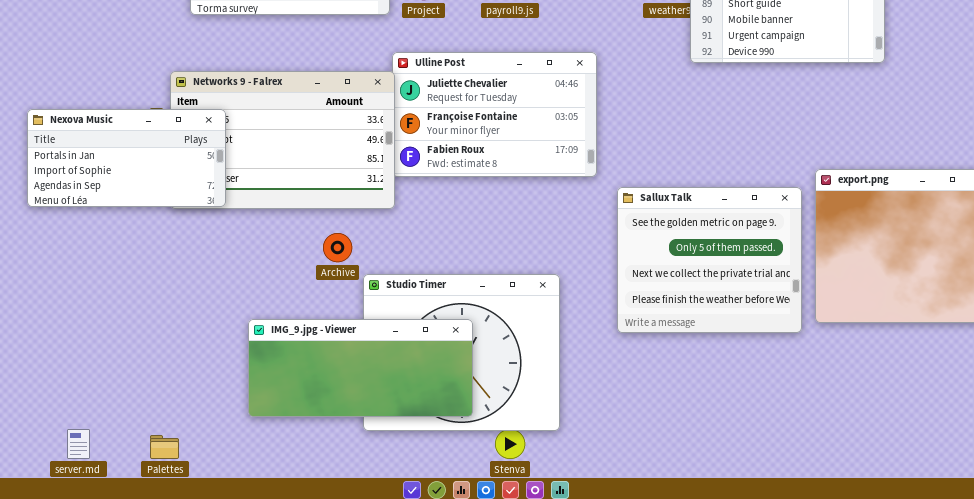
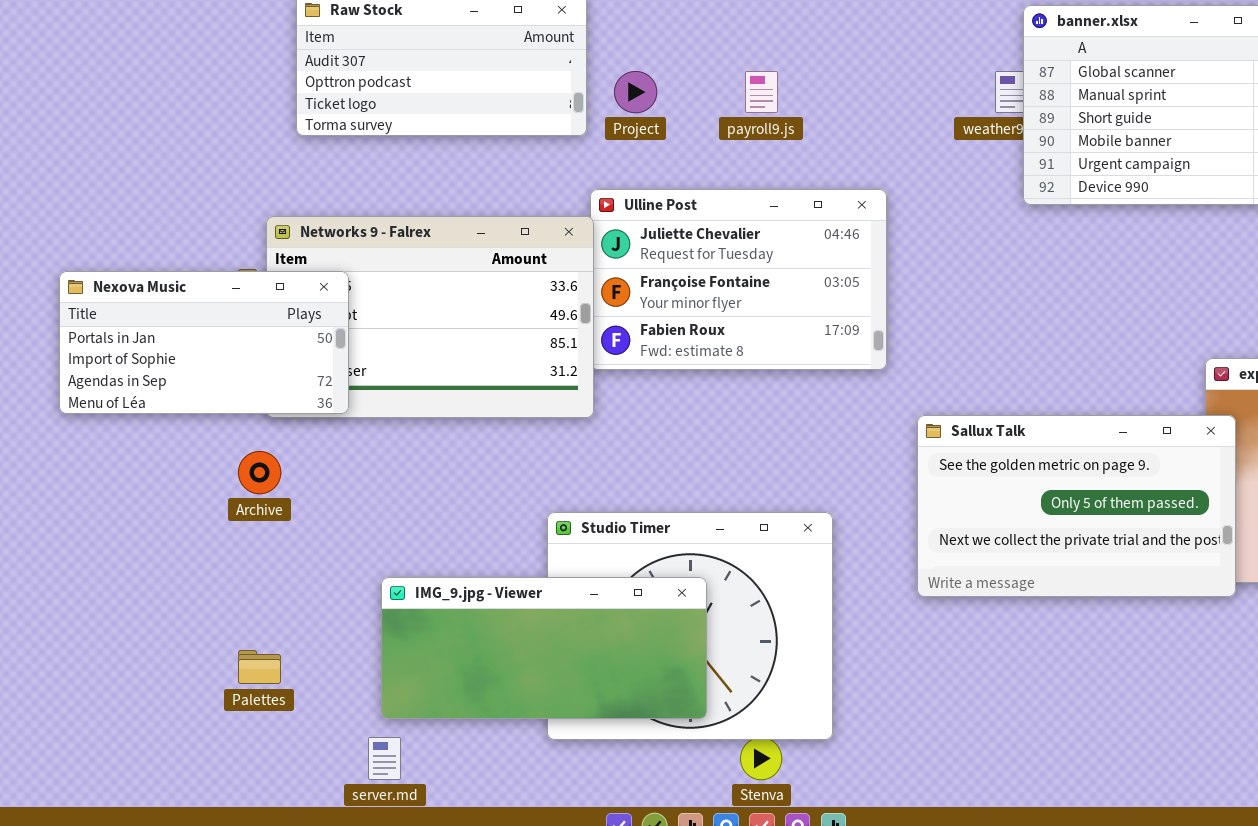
Sallux Talk: [617,187,802,333] -> [917,415,1236,597], resized
Archive: [323,233,352,262] -> [238,451,281,494], moved
server.md: [67,429,90,459] -> [368,737,401,780], moved
Palettes: [150,435,179,459] -> [238,650,281,684], moved

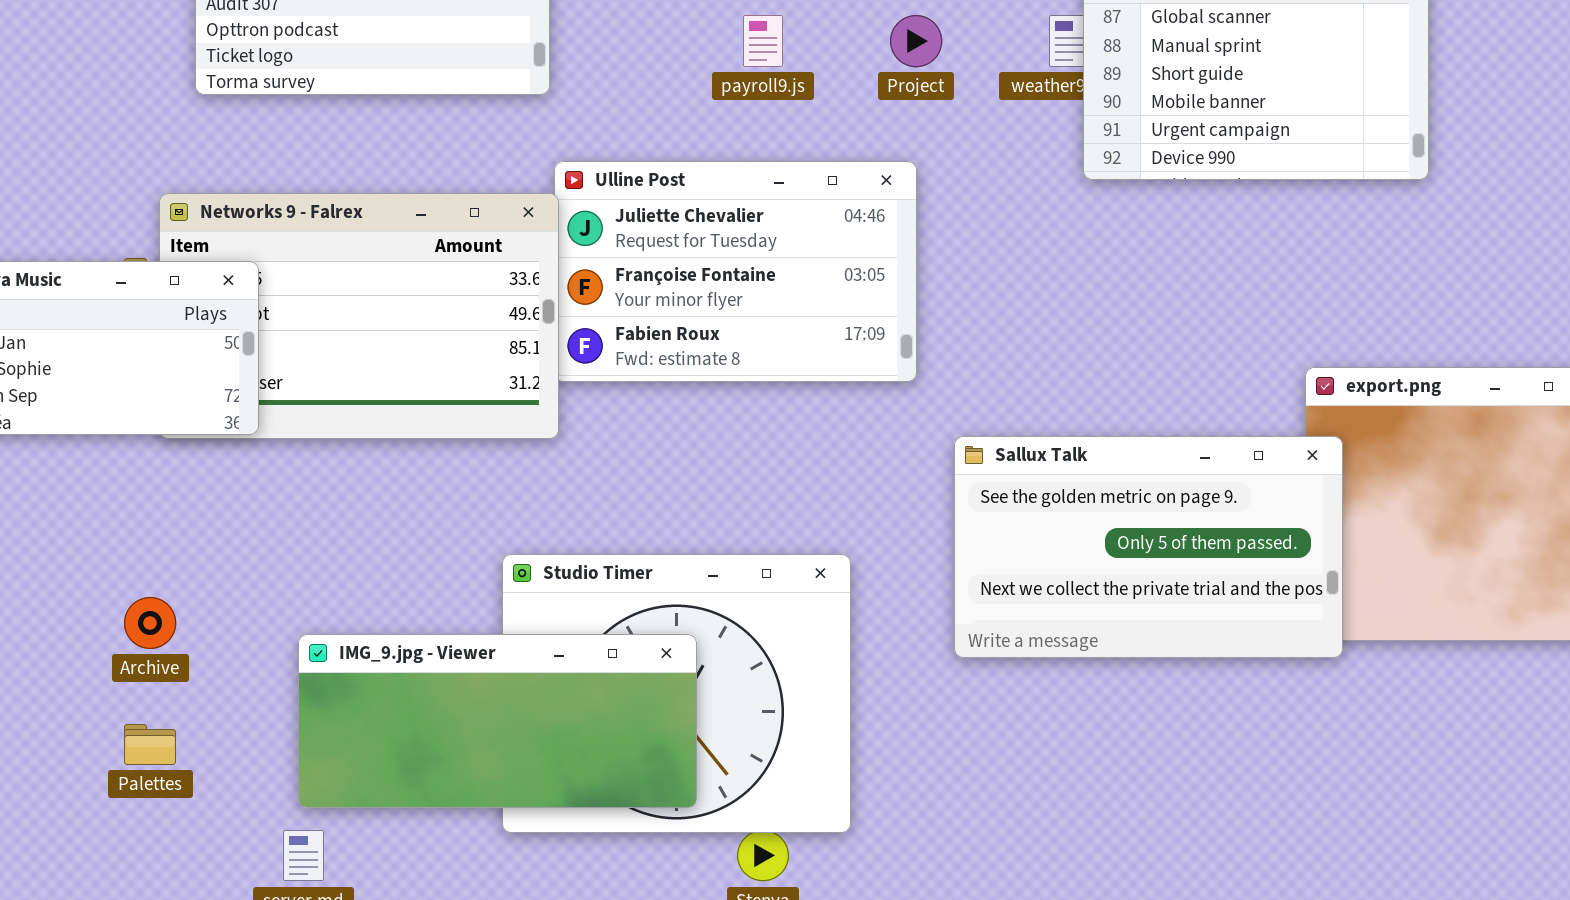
Project: [614,71,657,113] -> [890,15,942,67], moved
Archive: [238,451,281,494] -> [124,597,176,649], moved

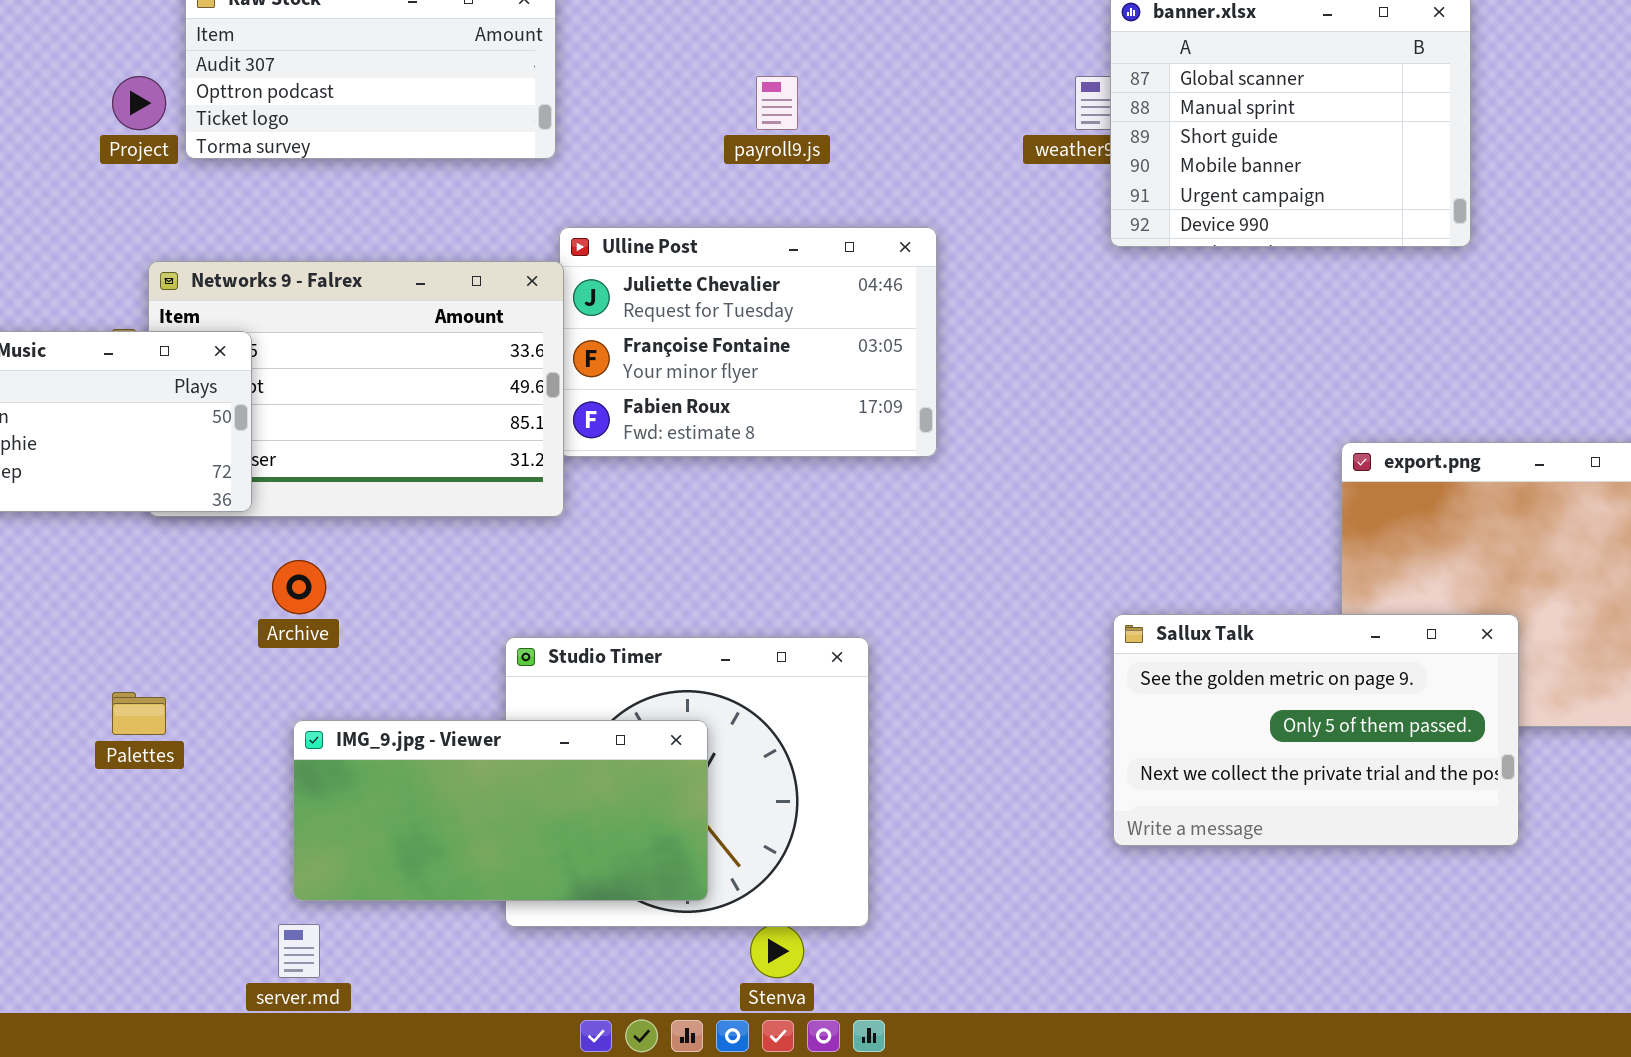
Project: [890,15,942,67] -> [112,76,166,130], moved
Sallux Talk: [954,436,1343,658] -> [1113,614,1519,846], moved
Archive: [124,597,176,649] -> [272,560,326,614], moved
Palettes: [124,724,176,765] -> [112,692,166,735], moved

